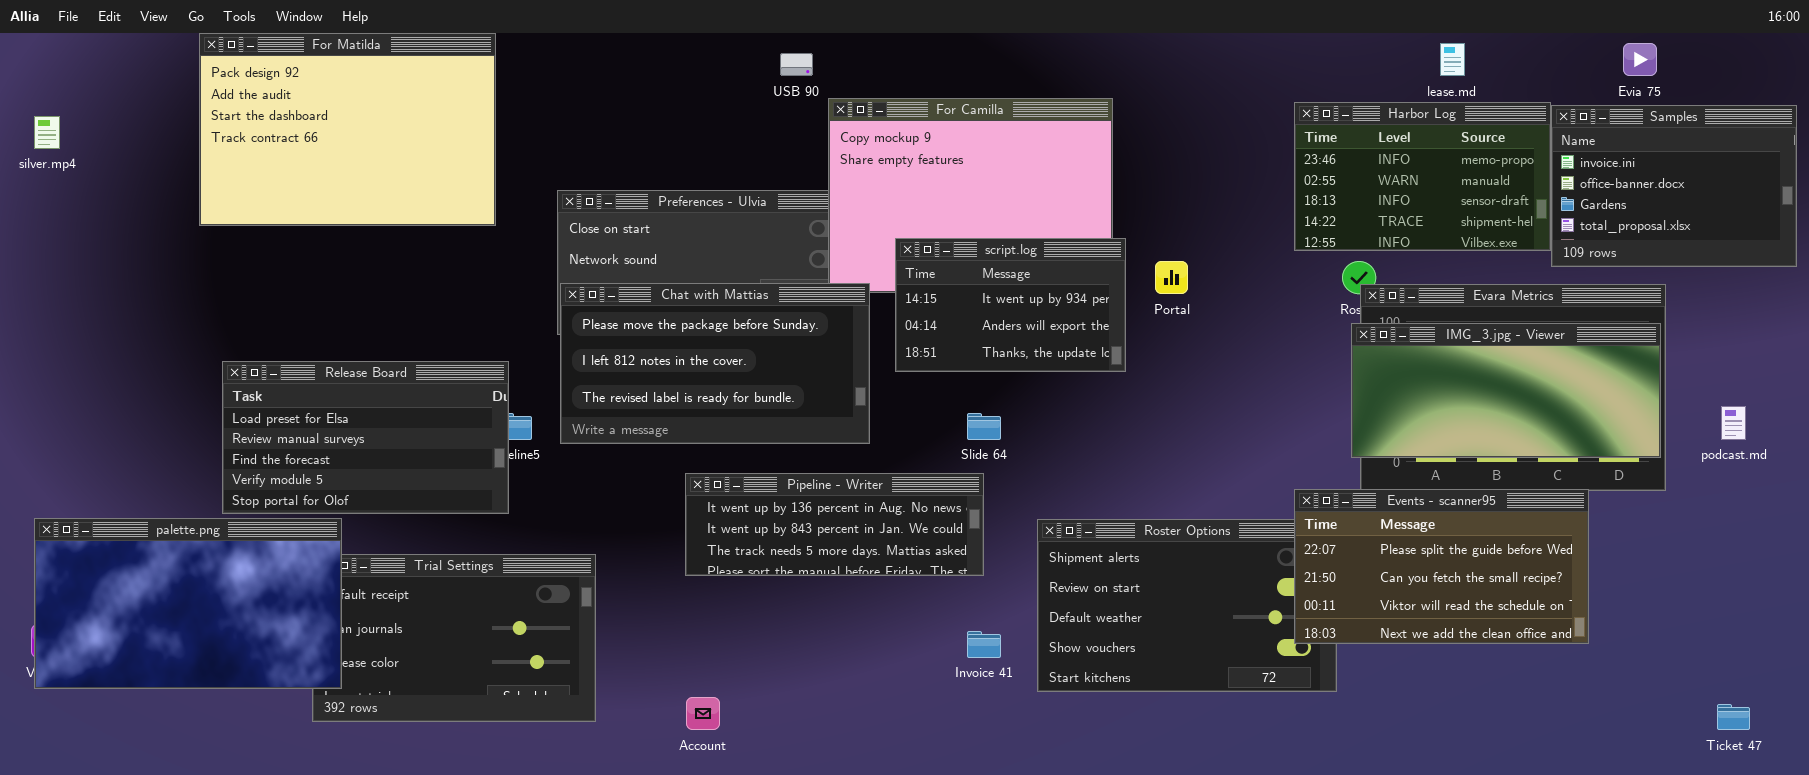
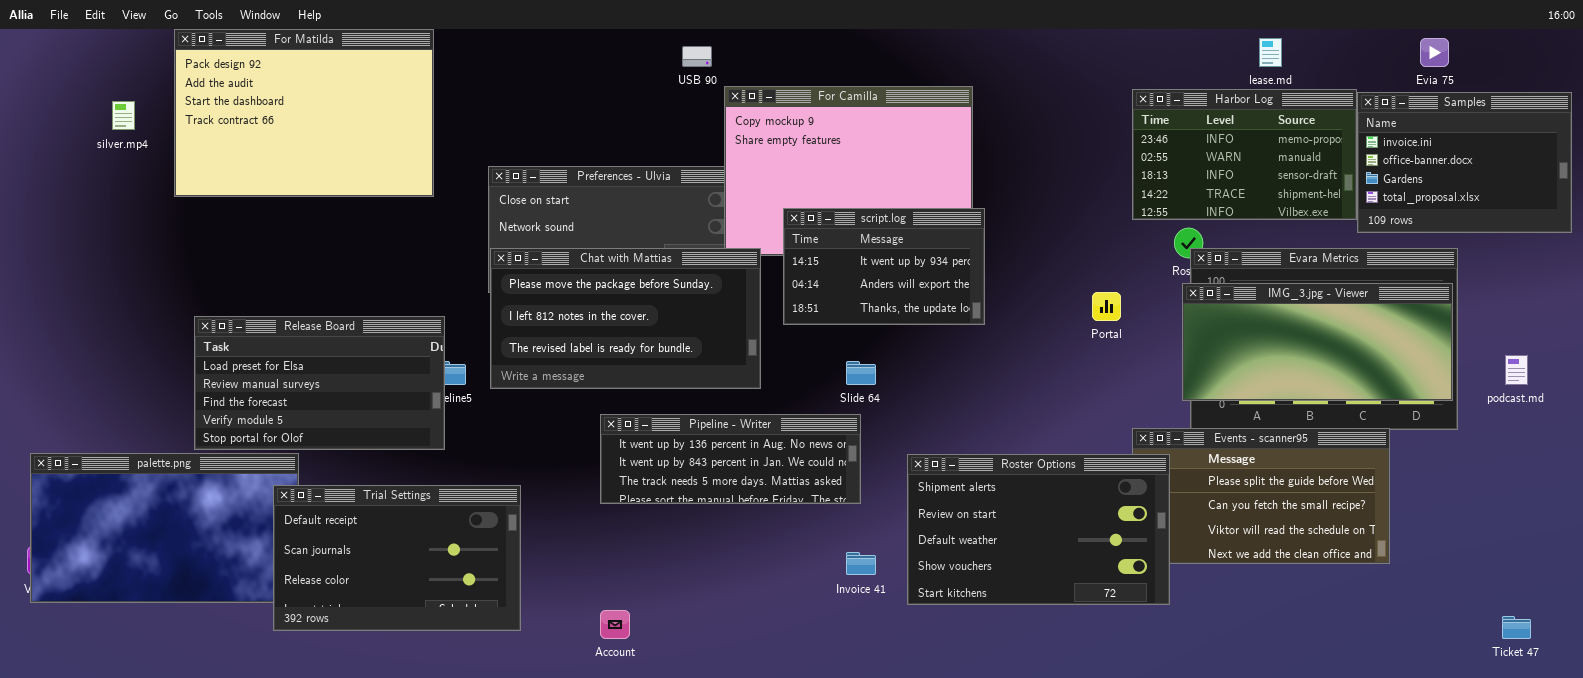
silver.mp4: [34,116,60,149] -> [112,101,135,130], moved
Portal: [1155,261,1188,294] -> [1092,292,1121,321], moved
Roster Options: [1037,519,1337,692] -> [907,454,1170,605], raised
Trial Settings: [312,554,596,722] -> [273,485,521,631], raised

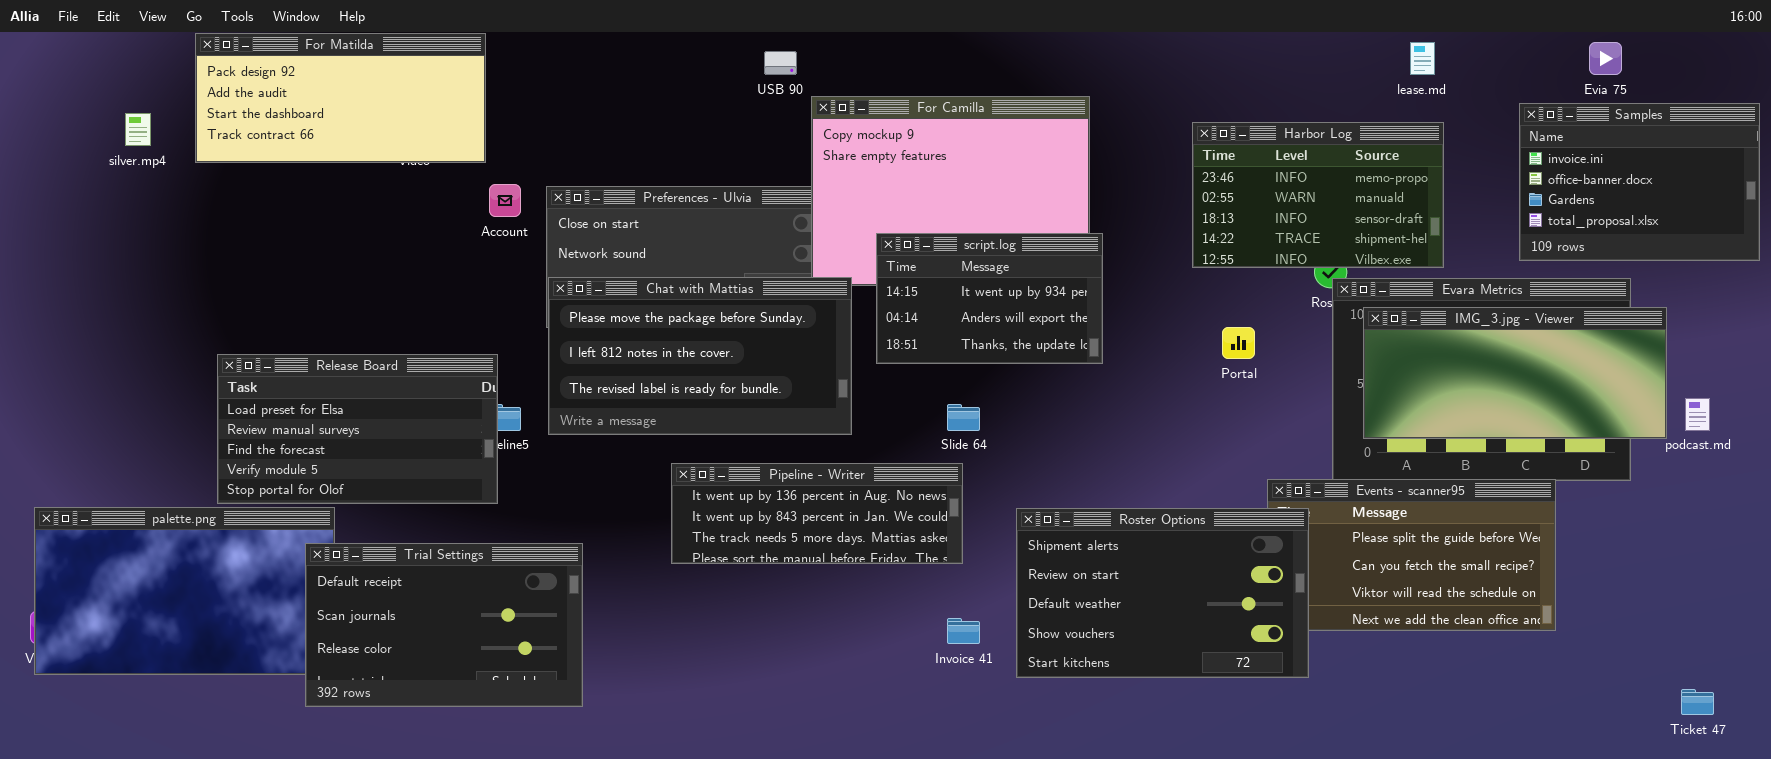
For Matilda: [174,29,434,197] -> [195,33,486,163], resized
Harbor Log: [1132,89,1357,220] -> [1192,122,1444,268], moved
IMG_3.jpg - Viewer: [1182,283,1453,401] -> [1363,307,1667,439], moved
Account: [600,610,630,639] -> [489,184,521,217], moved

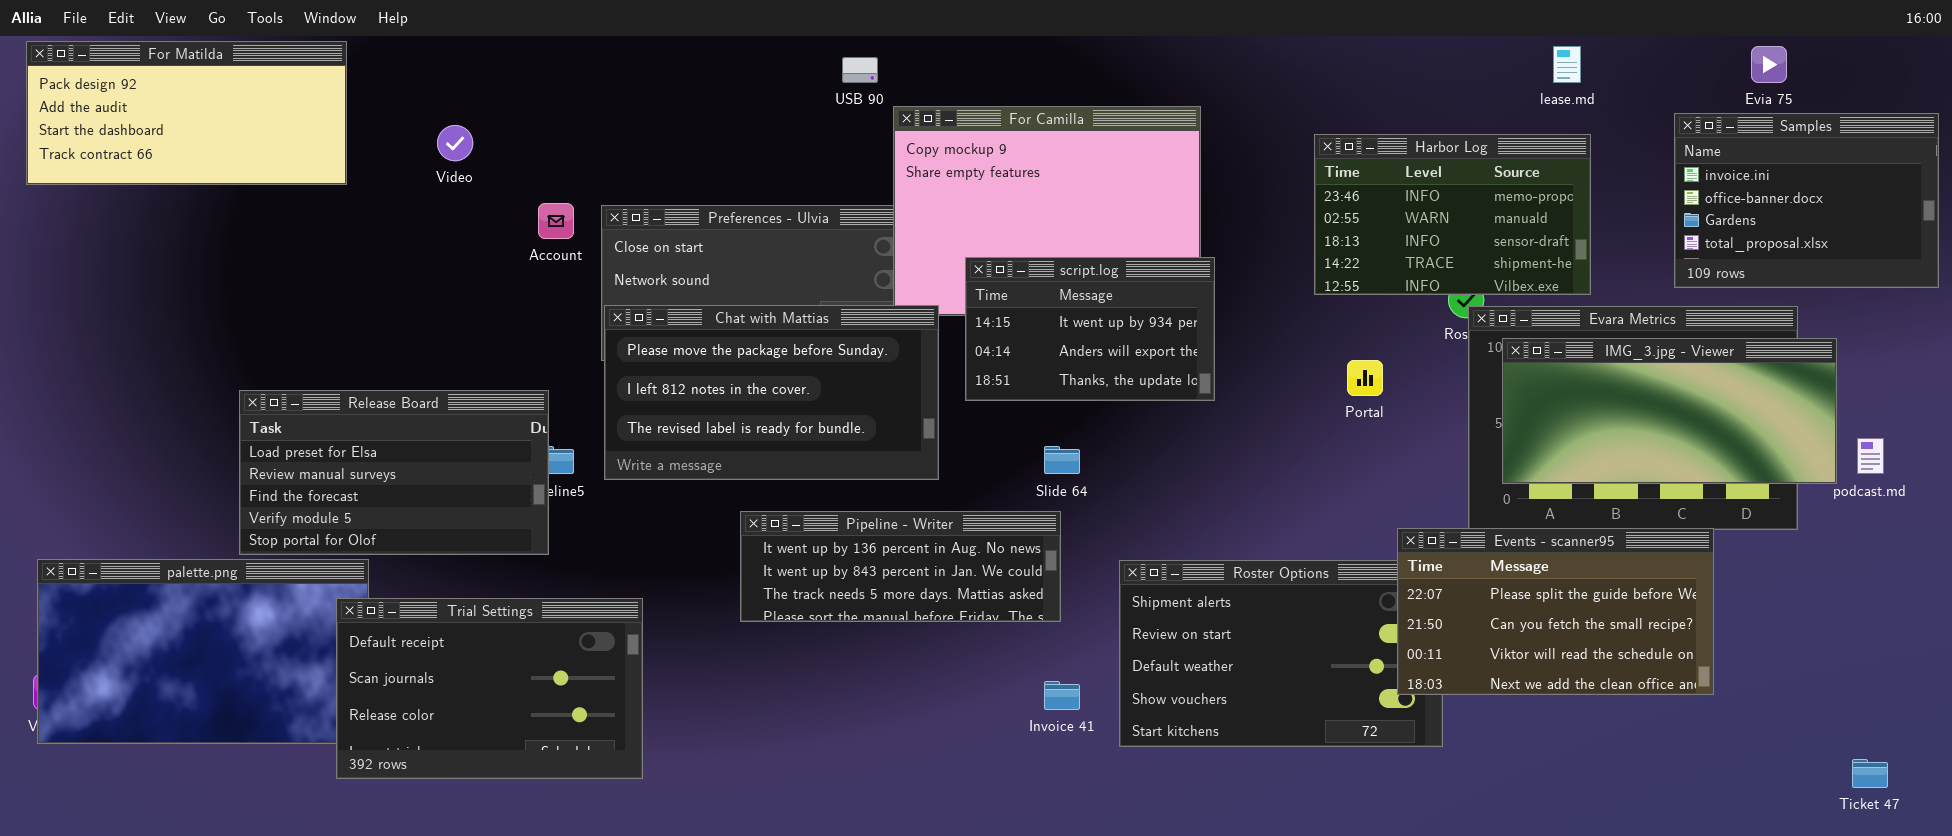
For Matilda: [195,33,486,163] -> [26,41,347,185], moved
Events - scanner95: [1267,479,1556,631] -> [1397,528,1714,695], raised

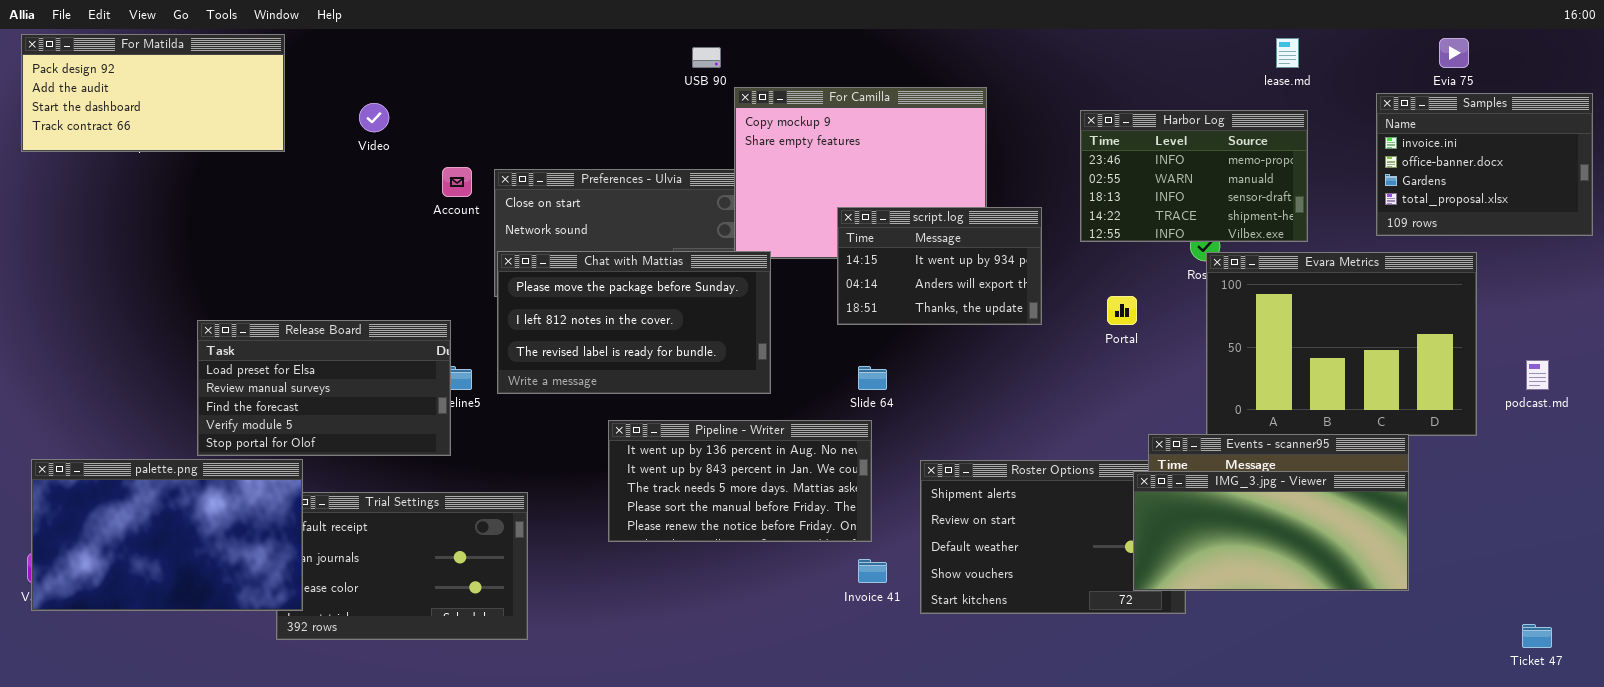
script.log: [965,257,1215,401] -> [837,207,1042,325], moved
IMG_3.jpg - Viewer: [1502,338,1837,484] -> [1133,471,1409,591], moved
Pipeline - Writer: [740,511,1061,622] -> [608,420,872,542], resized
palette.png: [37,559,369,744] -> [31,459,303,611], raised

